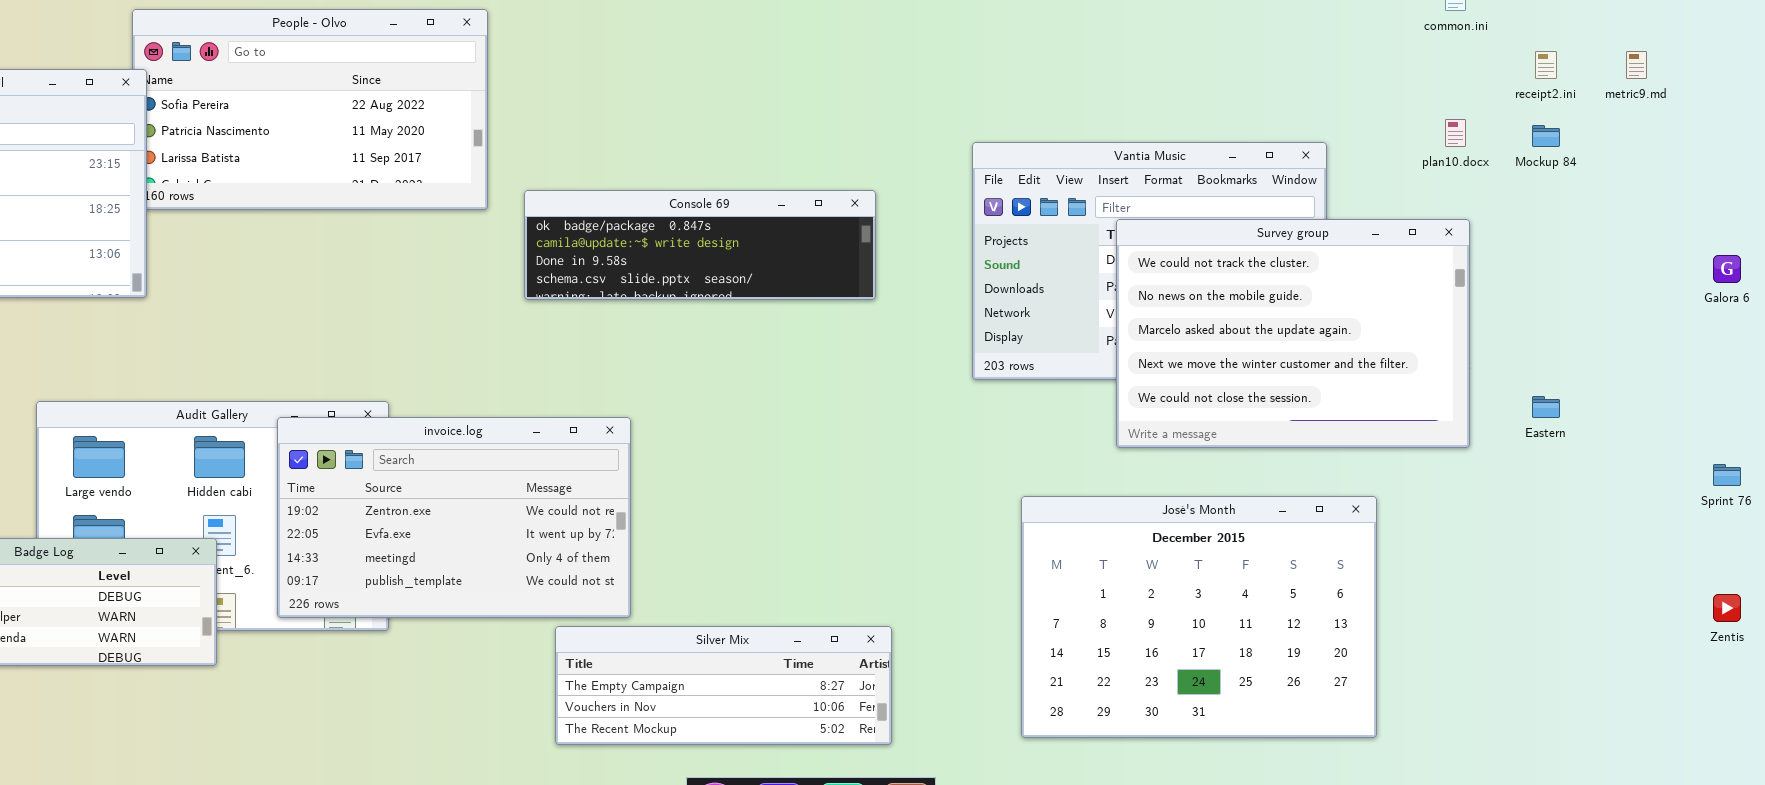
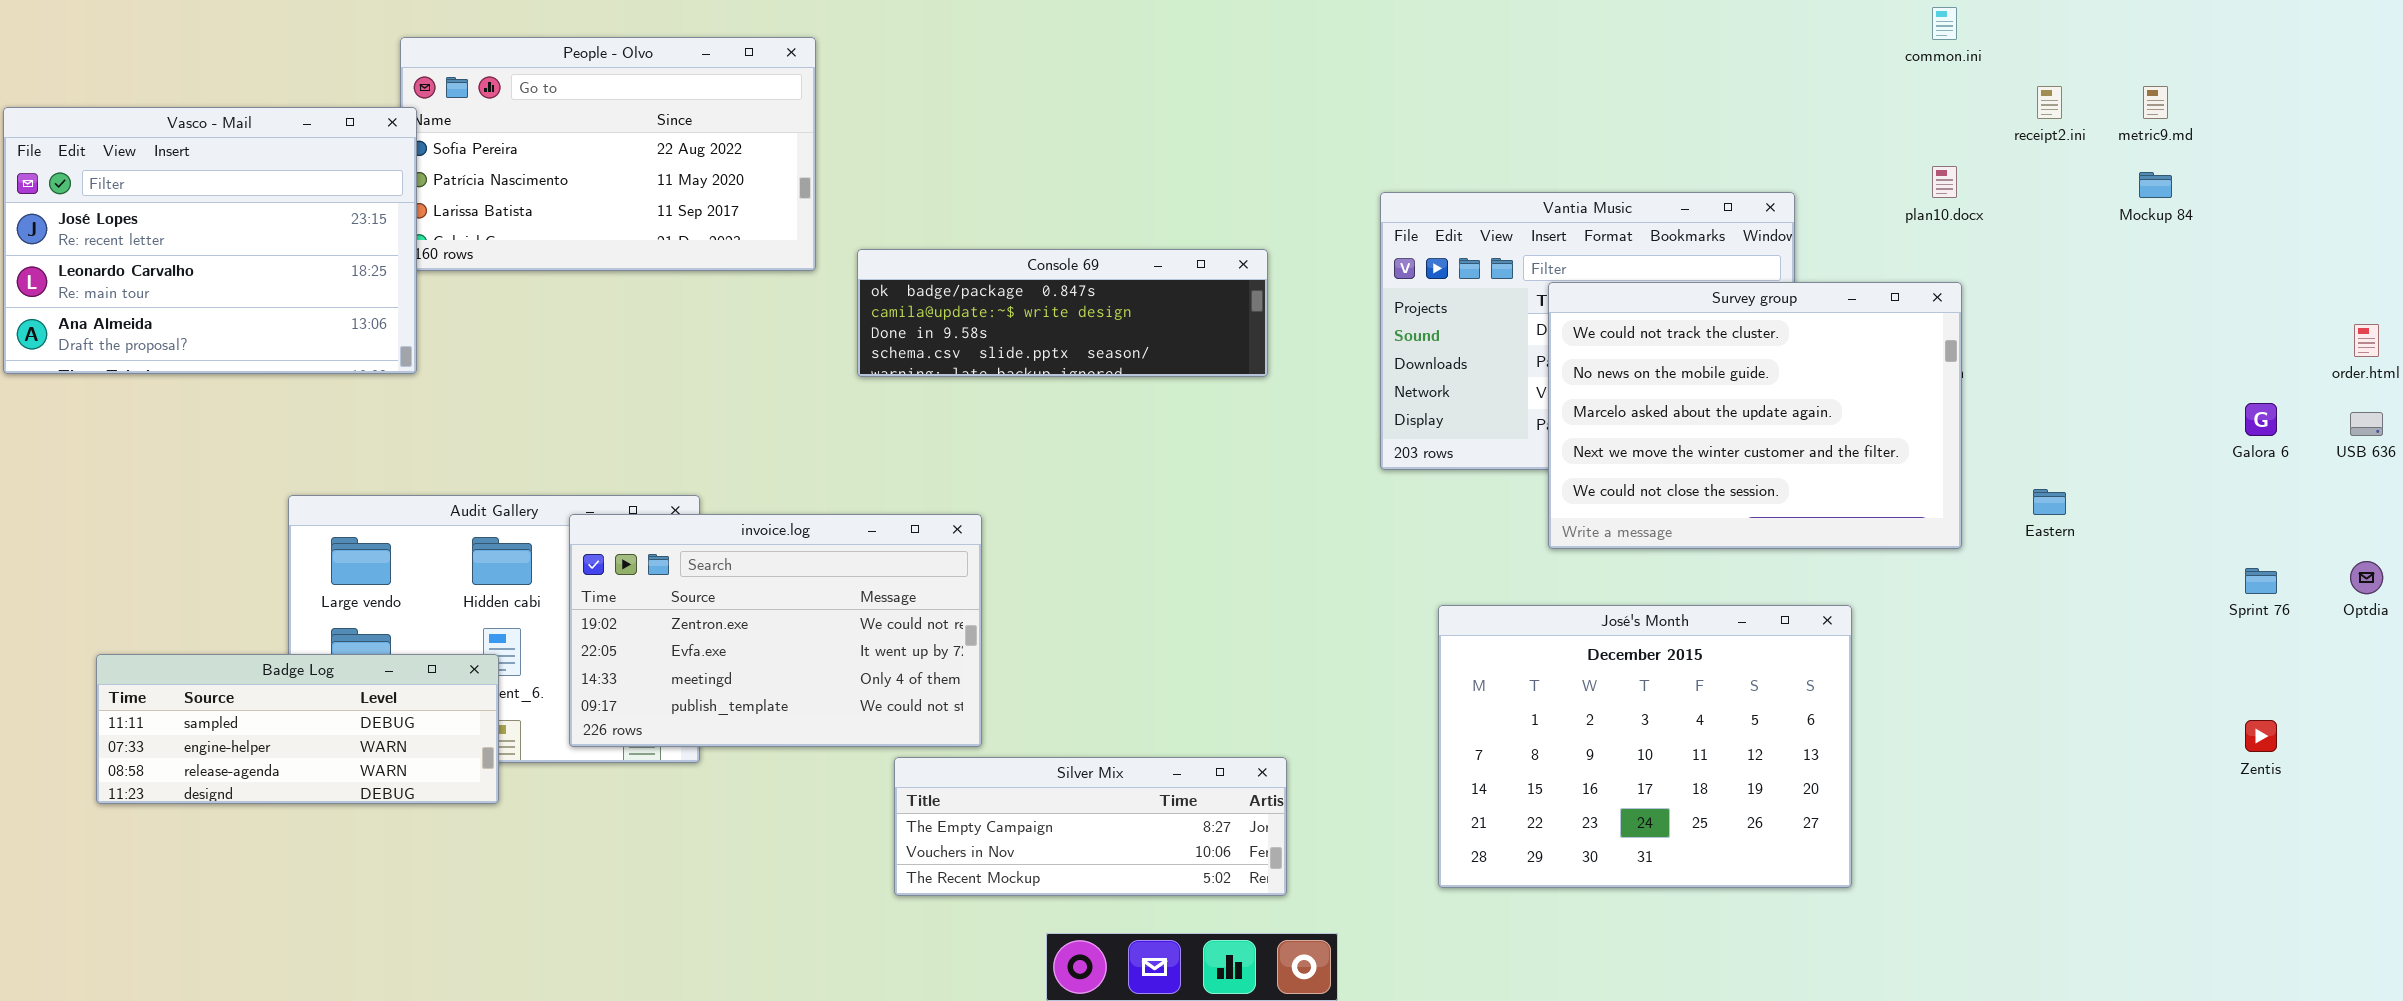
Mockup 84: [1532,125,1560,147] -> [2139,172,2172,198], moved
Galora 6: [1713,255,1741,283] -> [2245,403,2277,436], moved

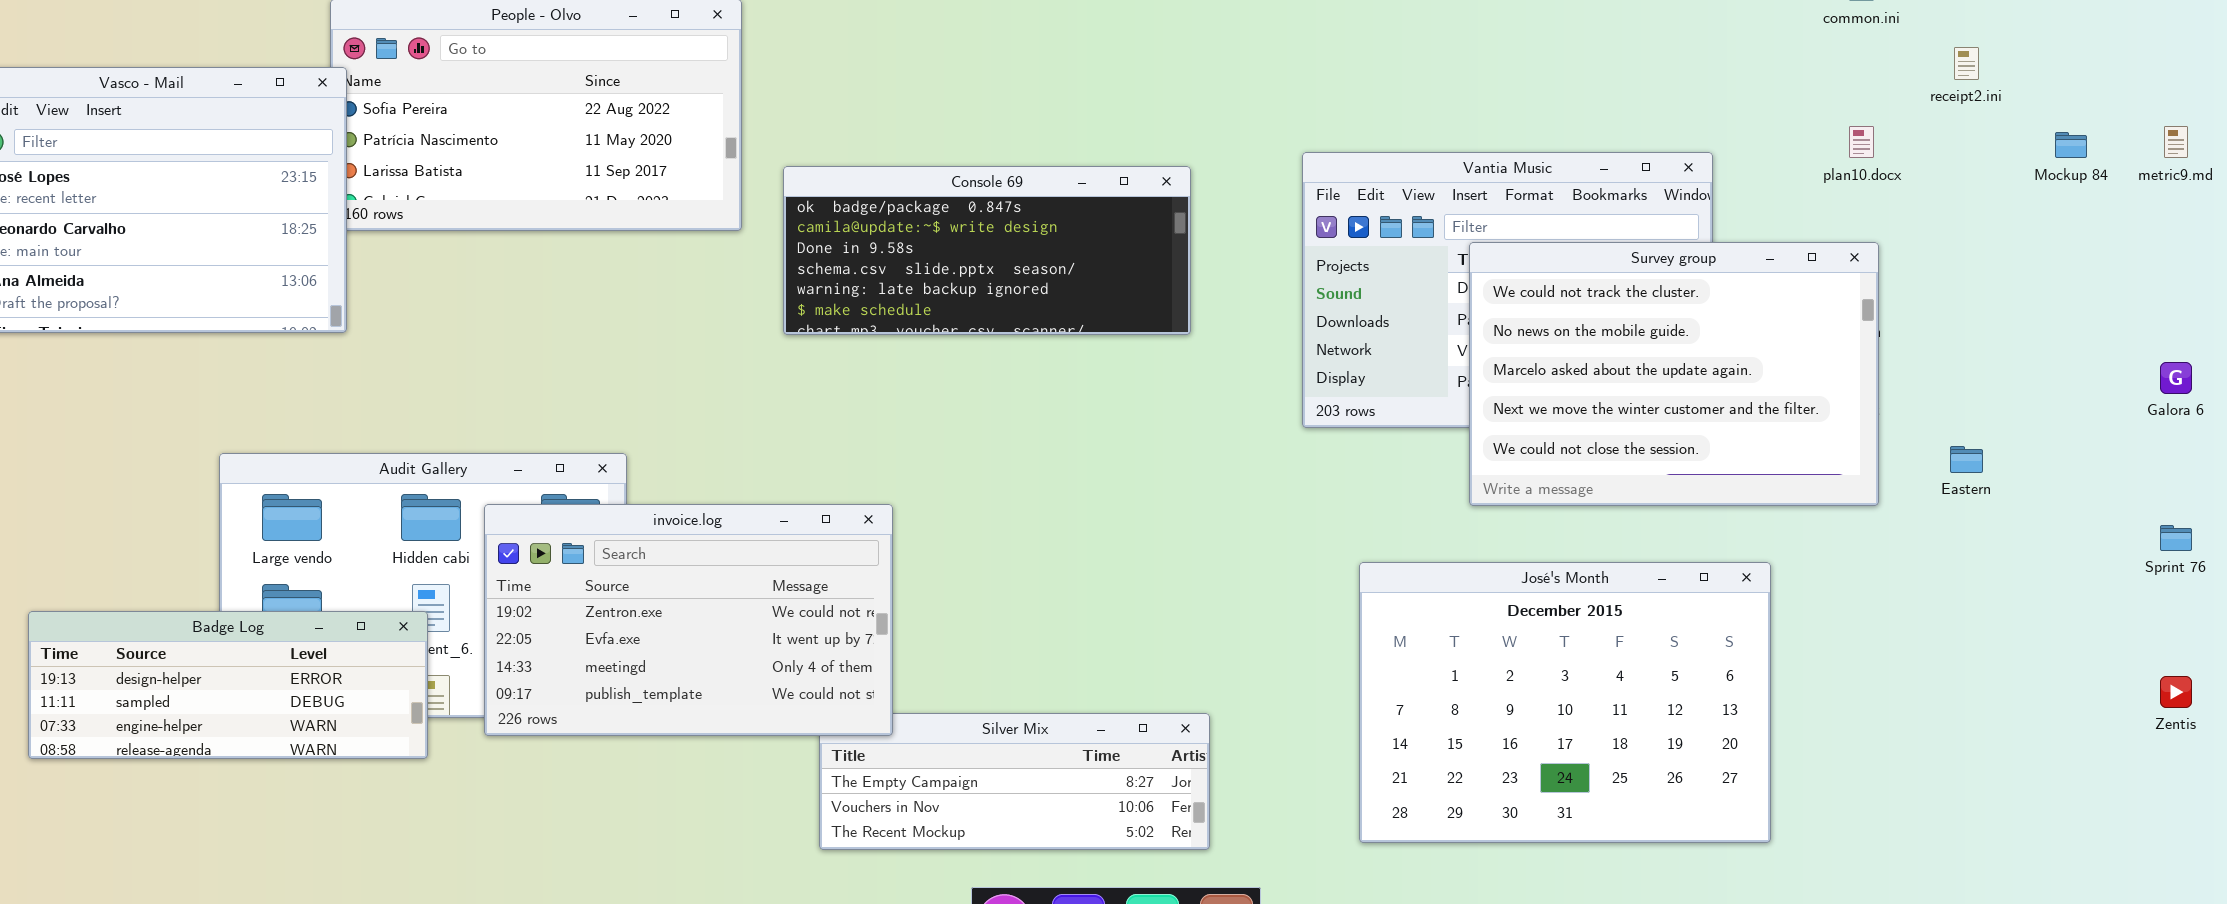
metric9.md: [2143,86,2168,119] -> [2164,126,2188,158], moved
Console 69: [857,249,1268,377] -> [783,166,1191,335], resized
invoice.log: [569,514,982,747] -> [484,504,893,736], moved
Badge Log: [96,654,499,804] -> [28,611,428,759], scrolled up 1 row

